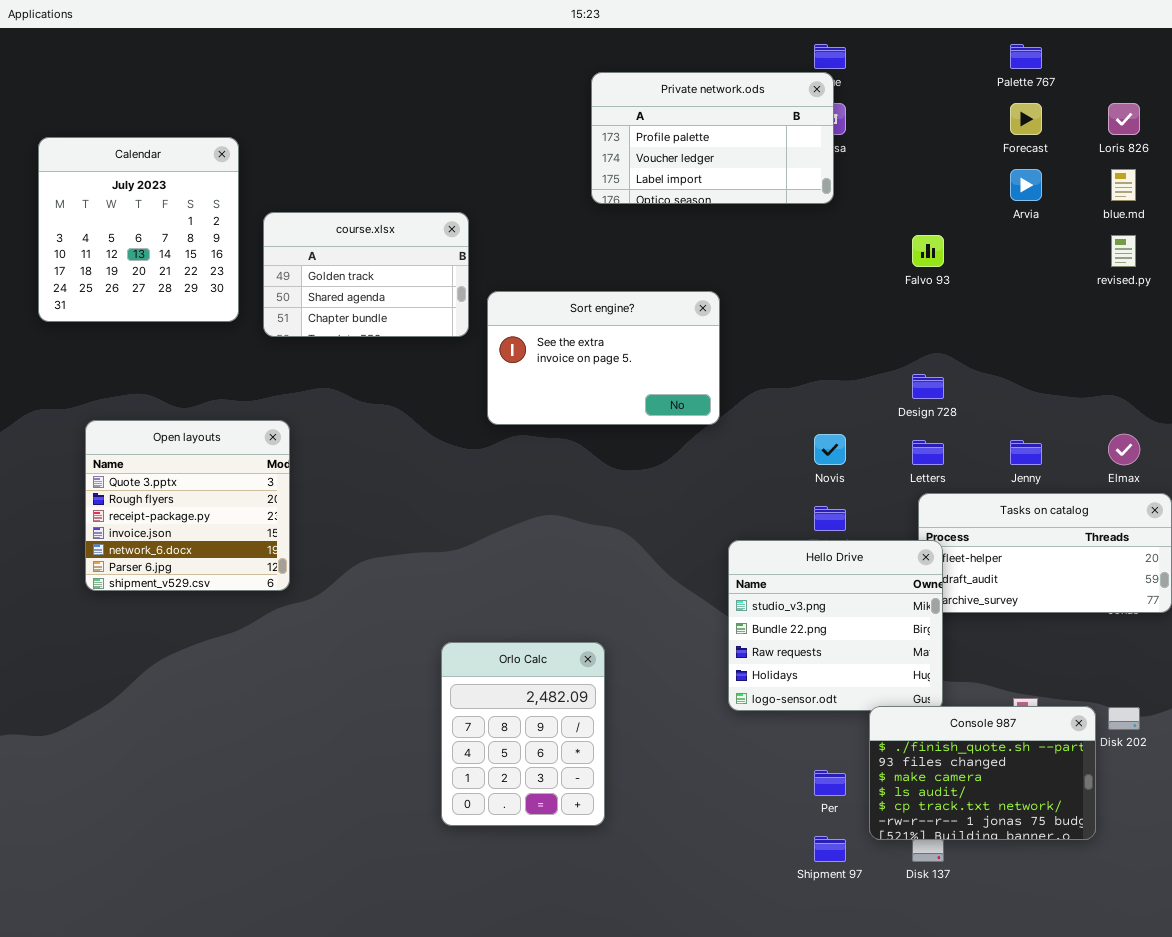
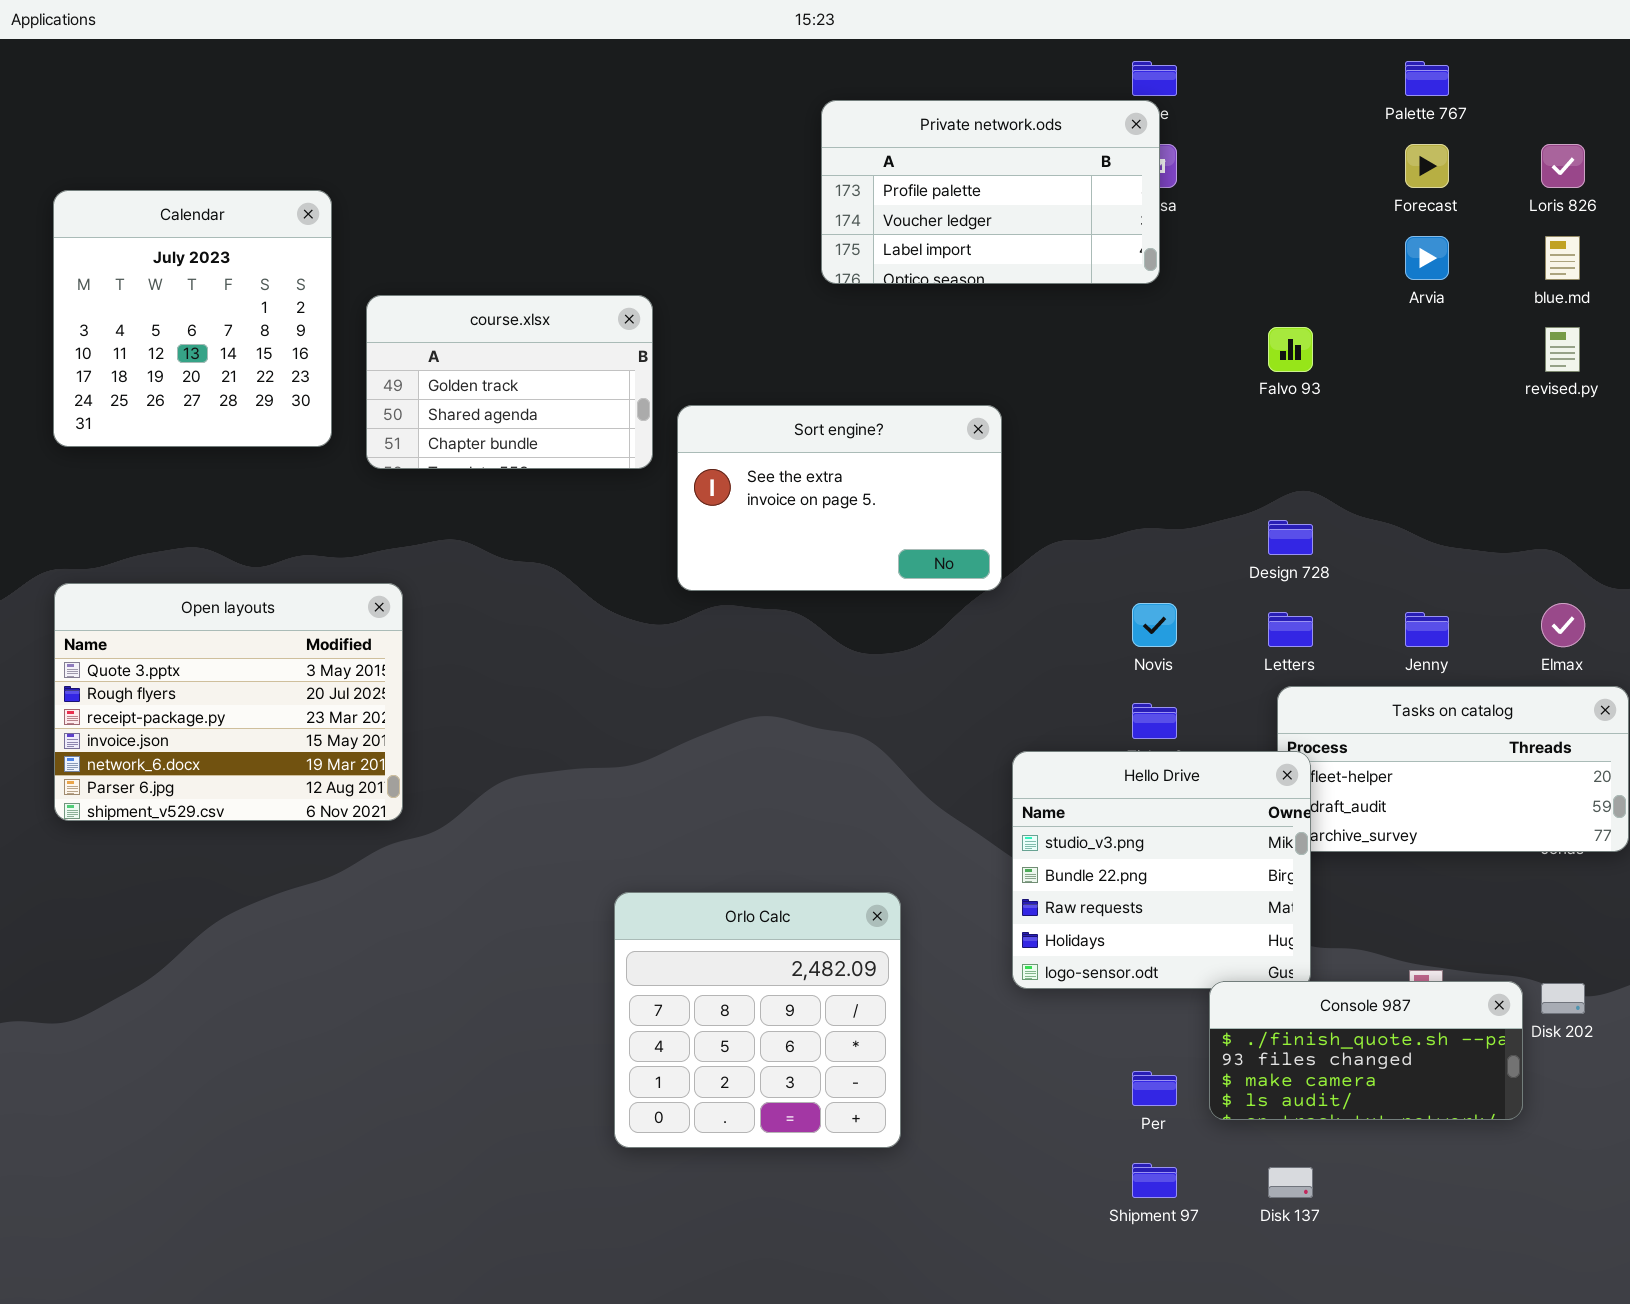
Open layouts: [85,420,290,591] -> [54,583,403,821], resized
Orlo Calc: [441,642,605,826] -> [614,892,901,1148], resized
Console 987: [869,706,1096,840] -> [1209,981,1523,1120], resized

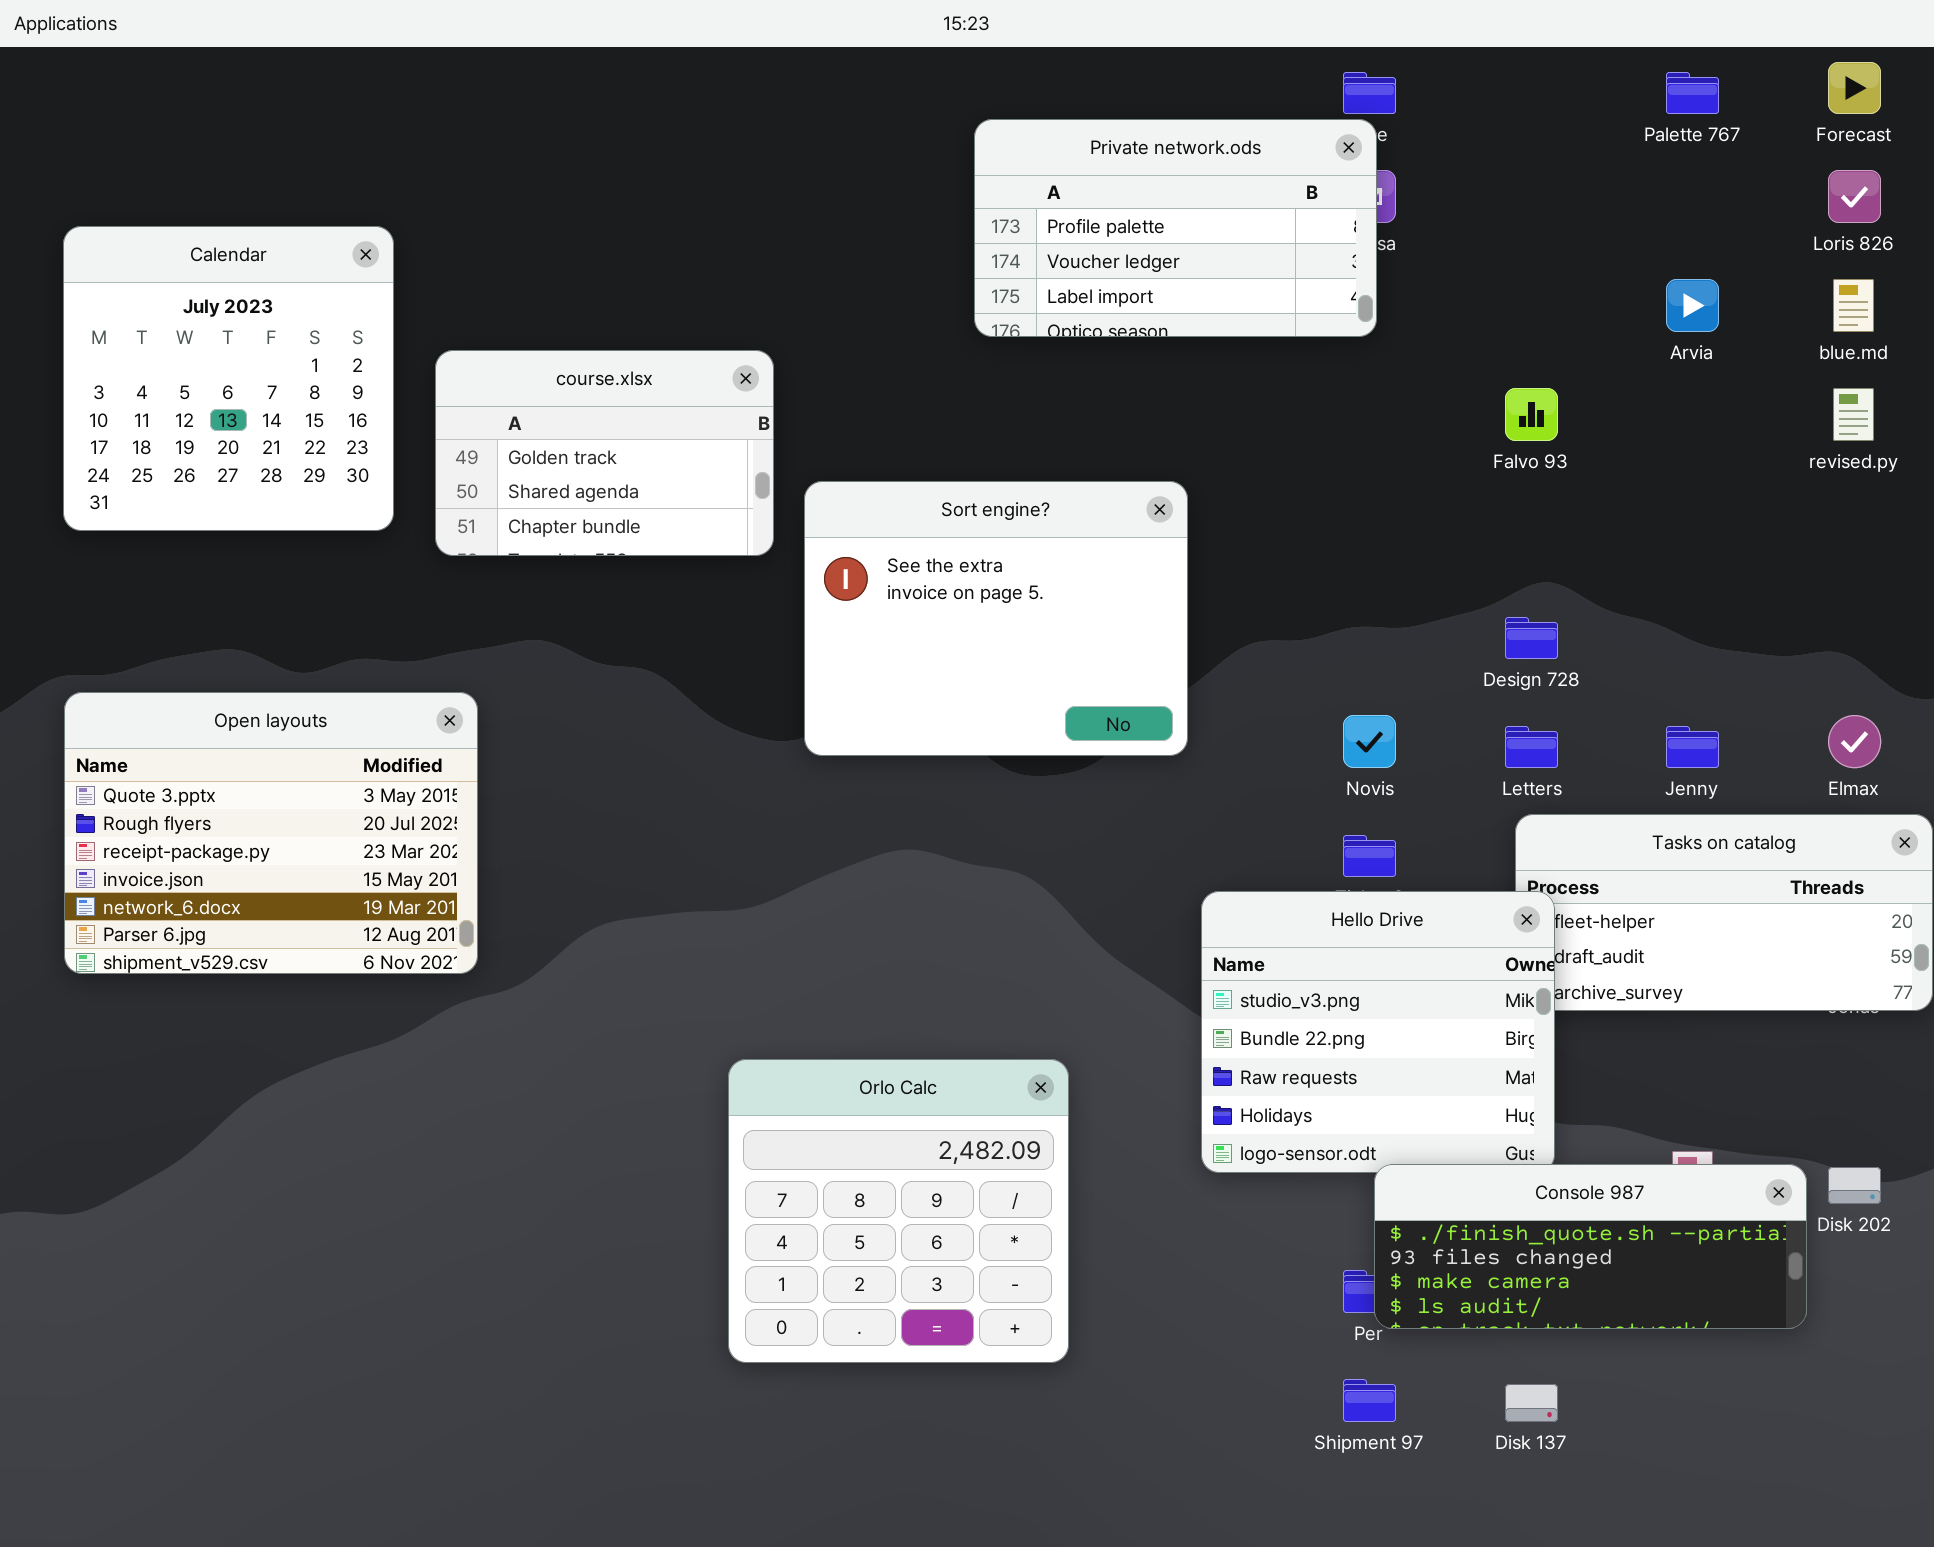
Forecast: [1405,144,1449,188] -> [1828,62,1881,114], moved
Sort engine?: [677,405,1002,591] -> [804,481,1188,756], resized
Console 987: [1209,981,1523,1120] -> [1374,1164,1807,1329], resized

